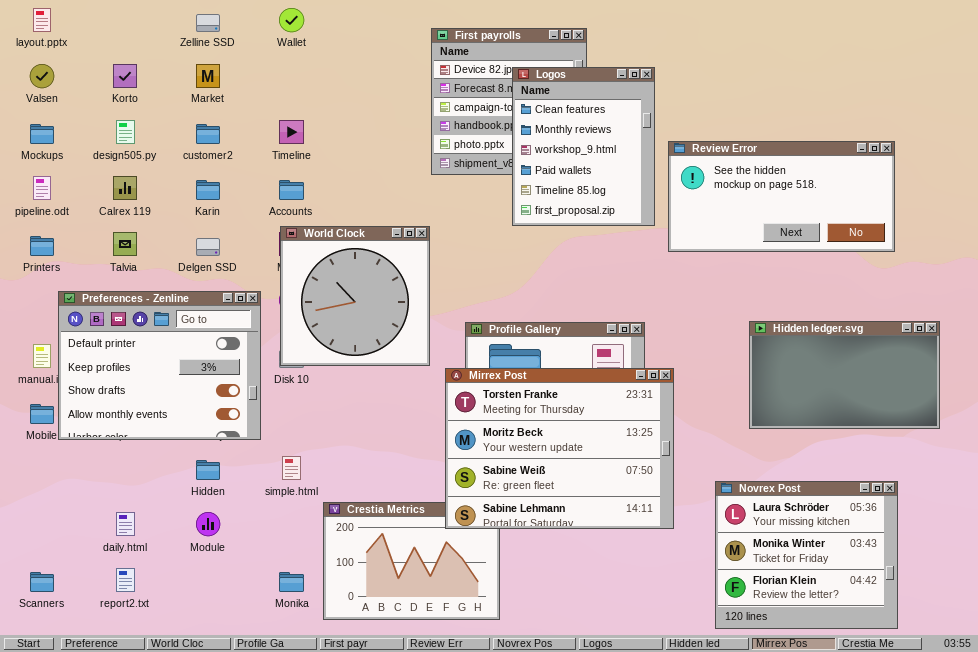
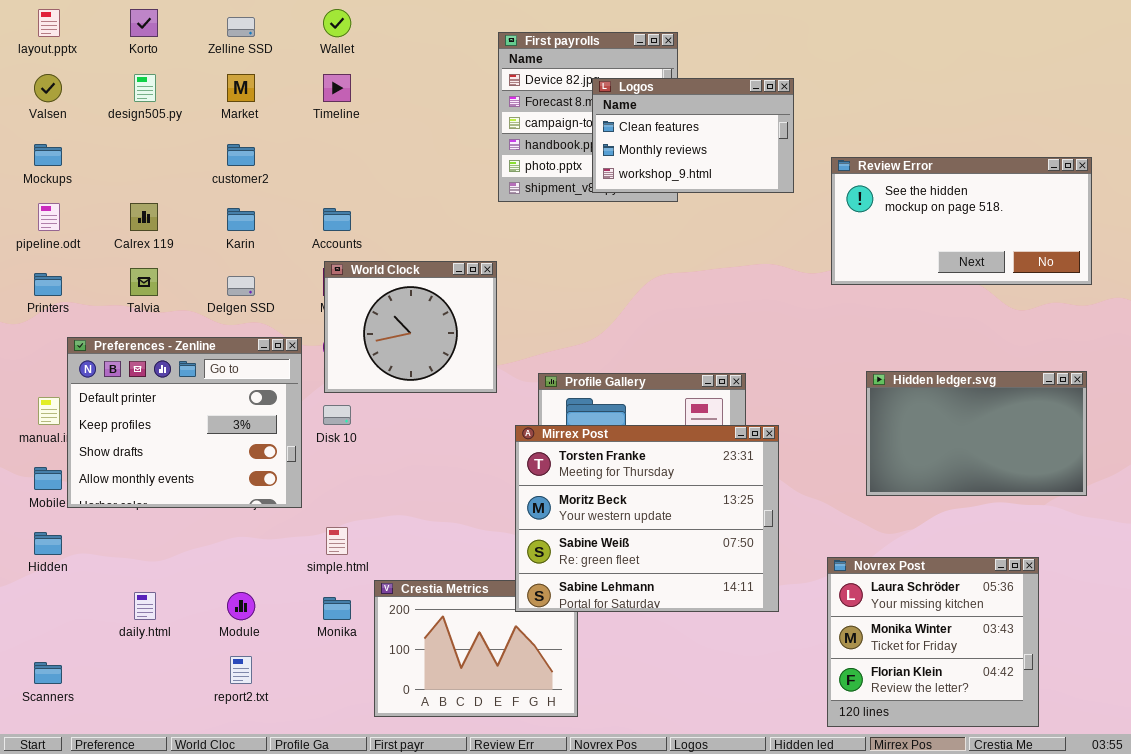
Korto: [113,64,137,88] -> [130,9,158,37], moved
Logos: [512,67,655,226] -> [592,78,794,193], resized
design505.py: [116,120,135,144] -> [134,74,156,102], moved
Timeline: [279,120,304,144] -> [323,74,351,102], moved
Review Error: [668,141,895,252] -> [831,157,1092,285], moved
World Clock: [280,226,430,366] -> [324,261,497,393], resized
Hidden: [196,460,220,480] -> [34,532,62,555], moved
report2.txt: [116,568,135,592] -> [230,656,252,684], moved
Monika: [279,572,304,592] -> [323,597,351,620], moved

